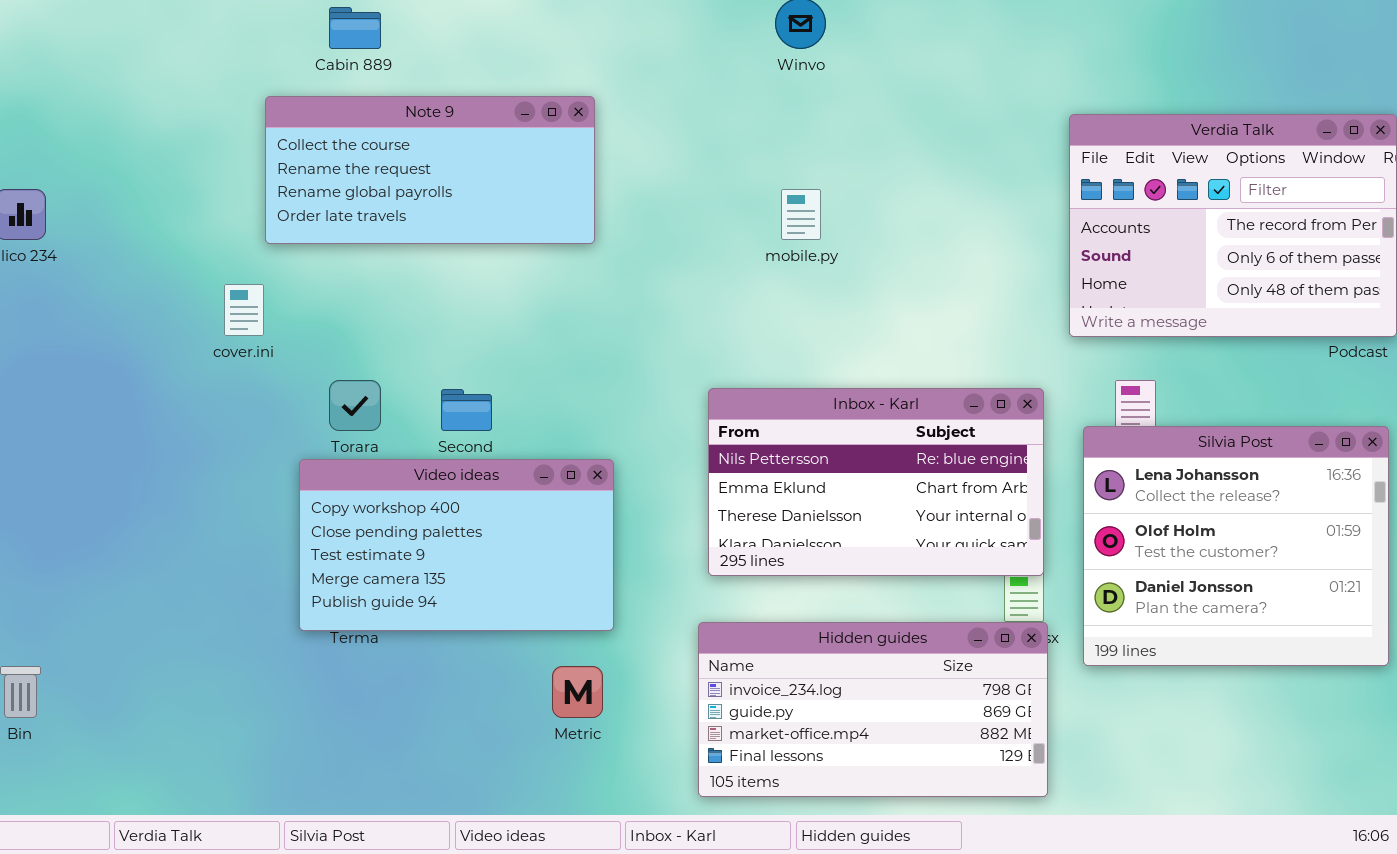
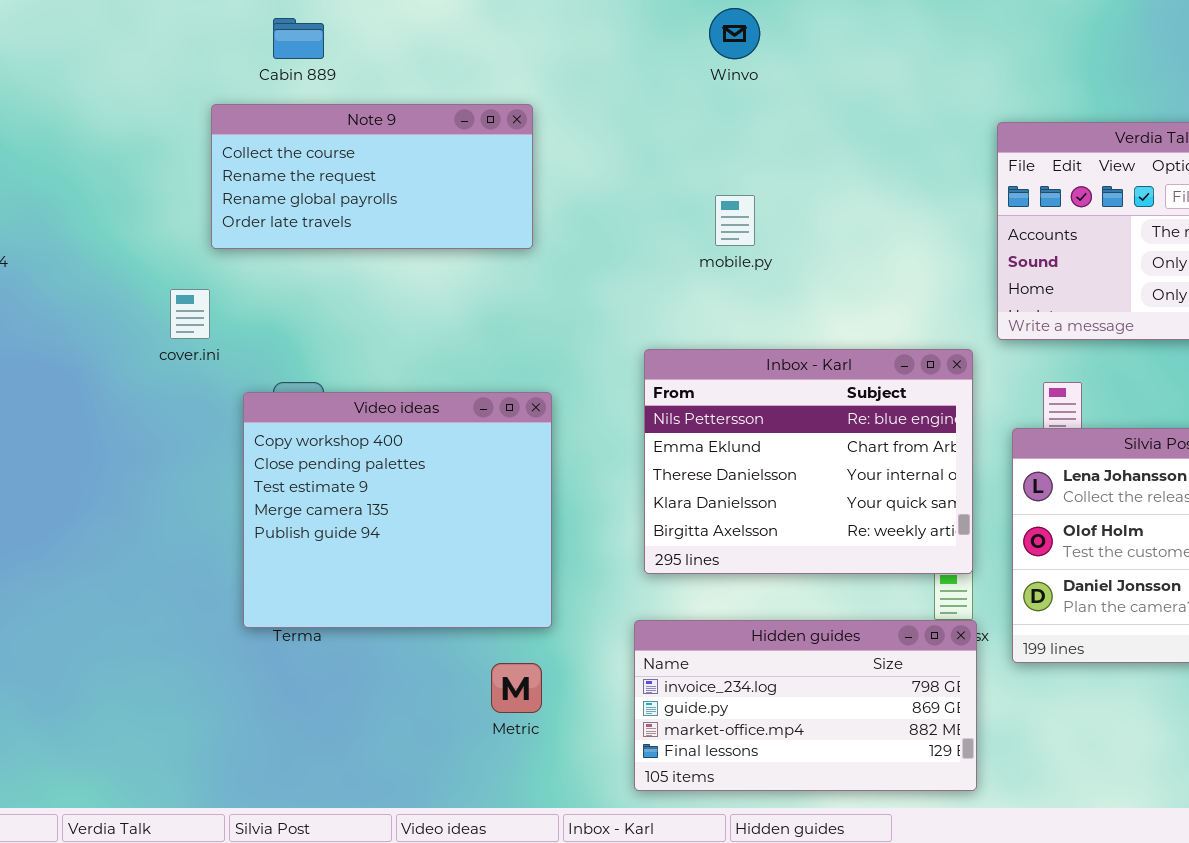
Inbox - Karl: [708,388,1044,576] -> [644,349,973,574], resized
Video ideas: [299,459,614,631] -> [243,392,552,628], resized

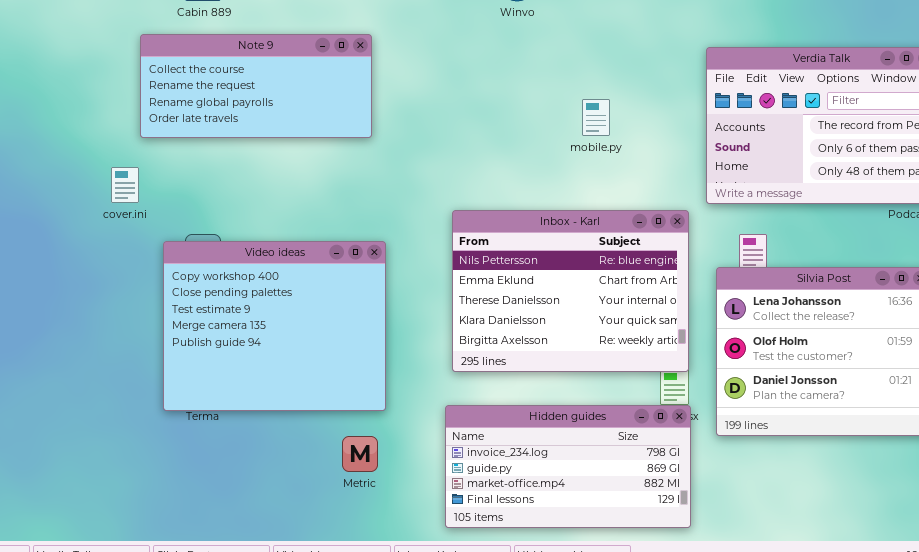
mobile.py: [715,195,755,246] -> [582,99,610,136], moved

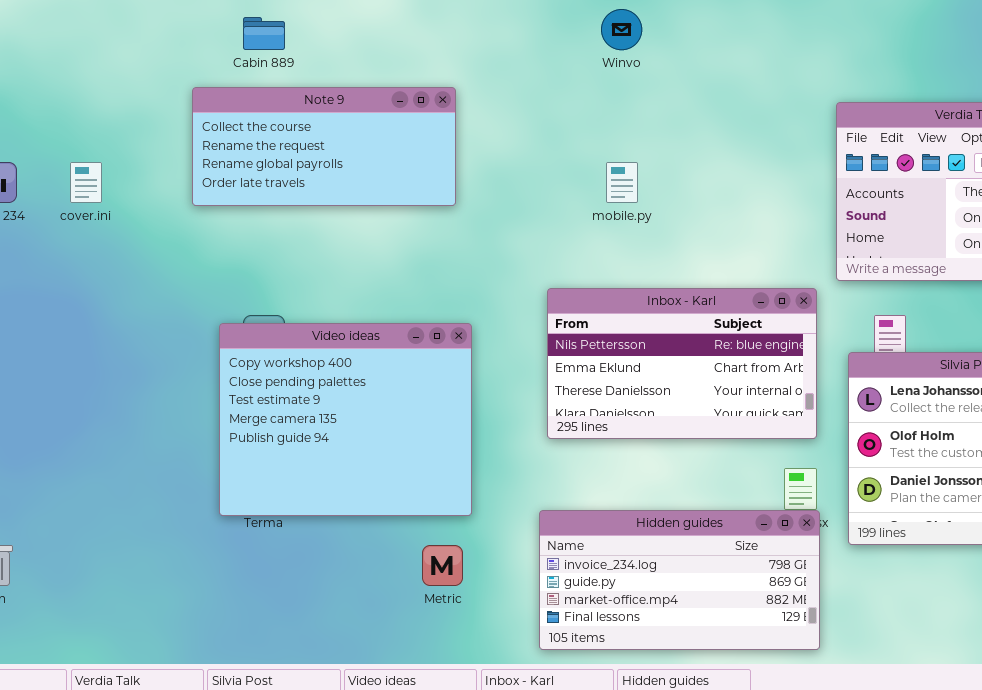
mobile.py: [582,99,610,136] -> [606,162,638,203], moved
cover.ini: [111,167,139,203] -> [70,162,102,203], moved
Inbox - Karl: [452,210,689,372] -> [547,288,817,439], resized

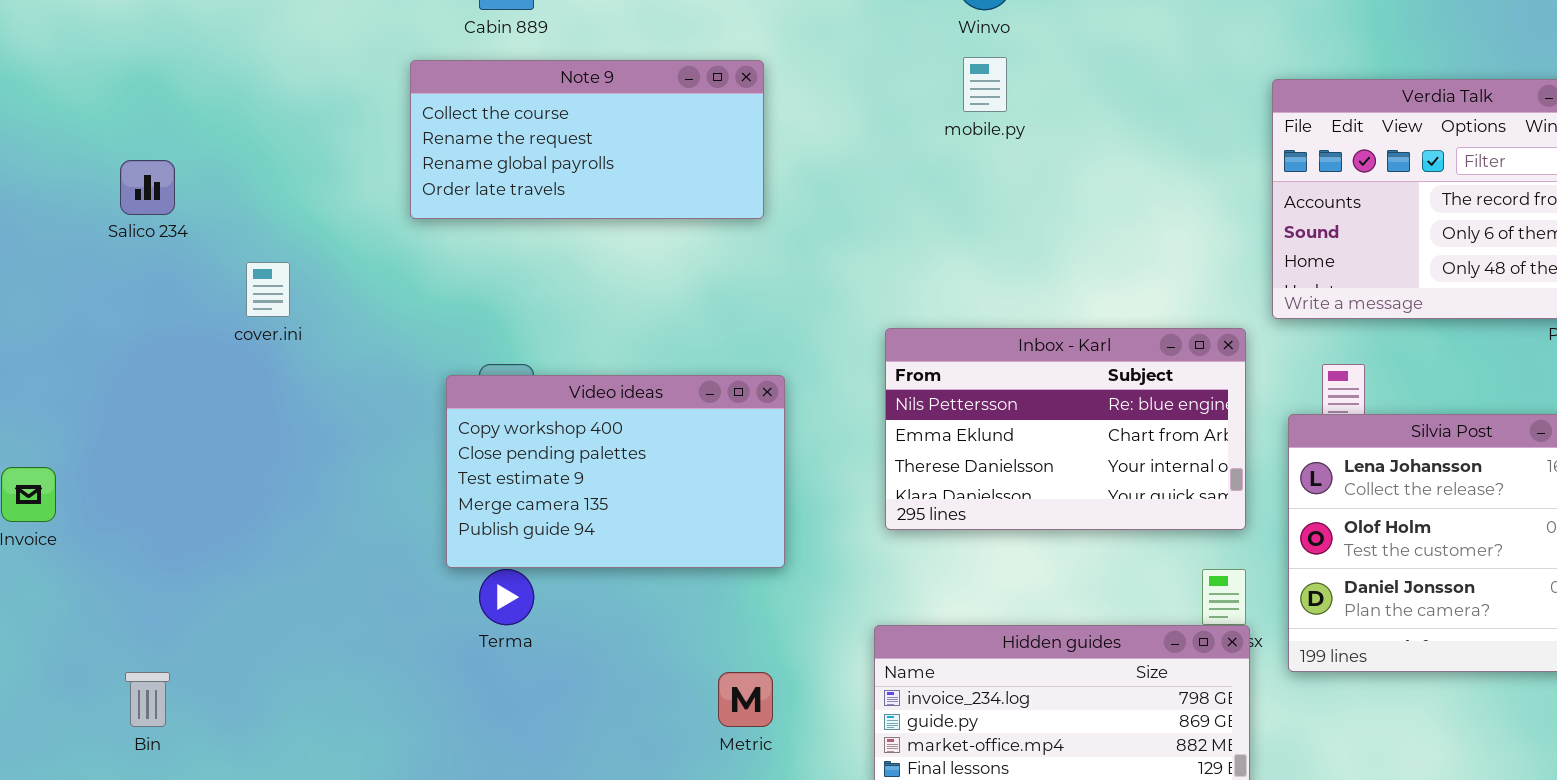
cover.ini: [70,162,102,203] -> [246,262,290,317], moved
mobile.py: [606,162,638,203] -> [963,57,1007,112], moved
Video ideas: [219,323,472,516] -> [446,375,785,568], resized

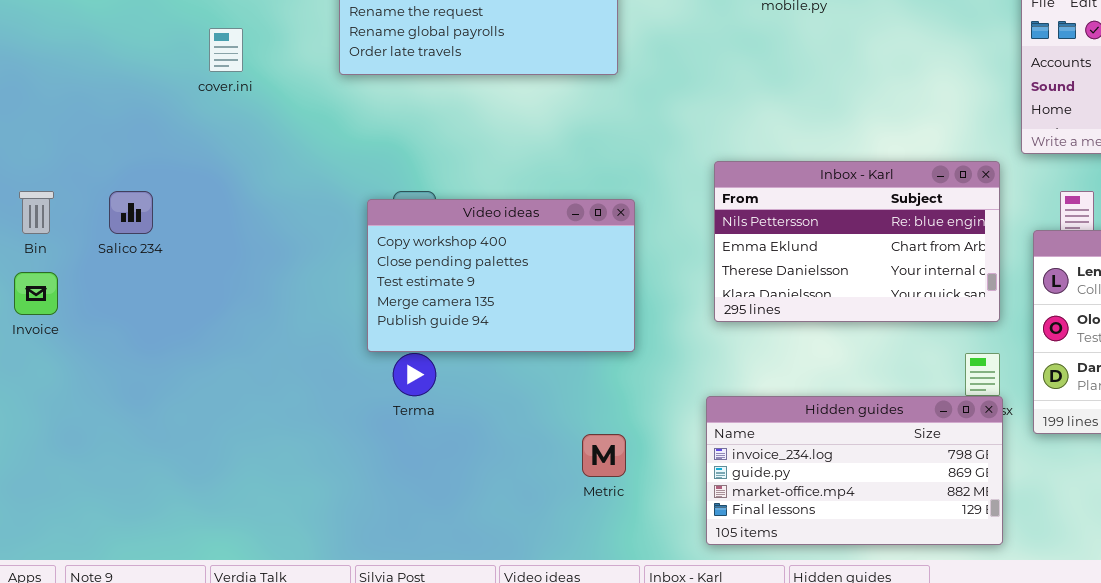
Salico 234: [120,160,175,215] -> [109,191,153,234], moved
cover.ini: [246,262,290,317] -> [209,28,243,72], moved
Bin: [125,672,170,727] -> [19,191,54,234], moved

